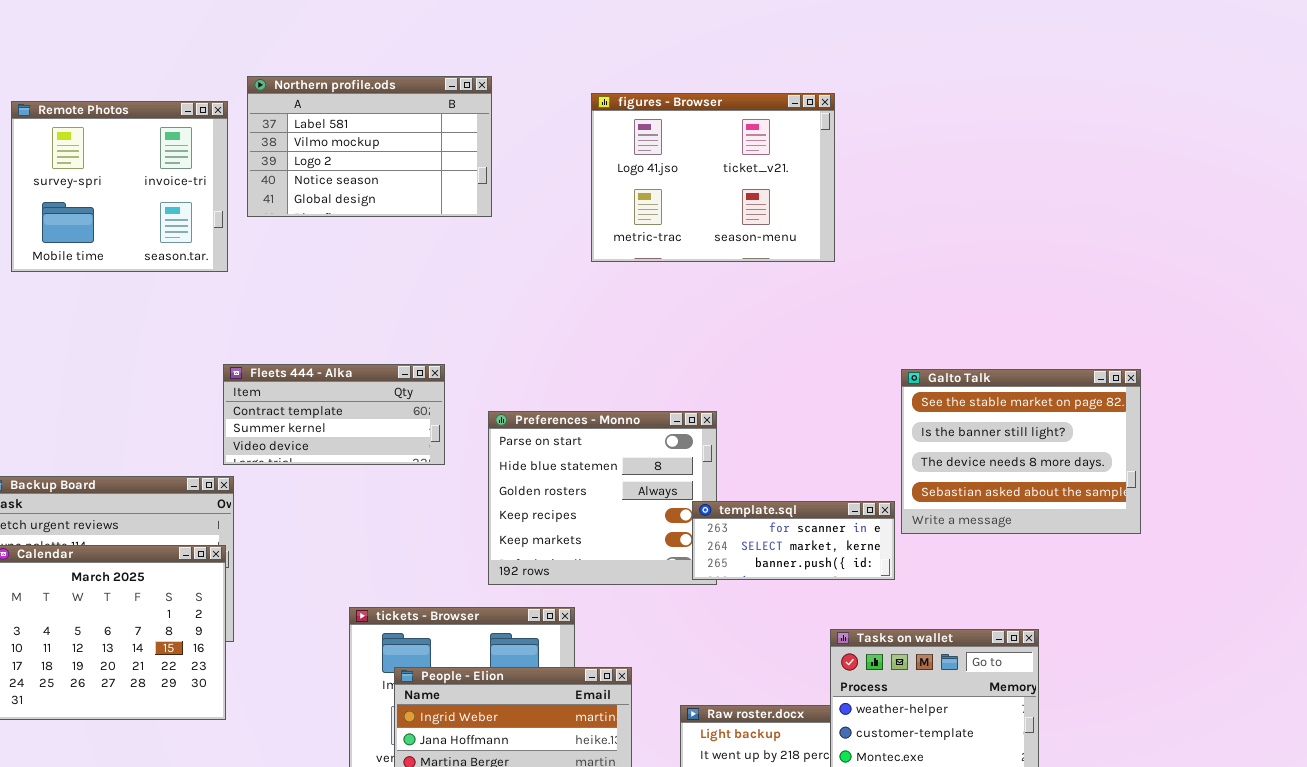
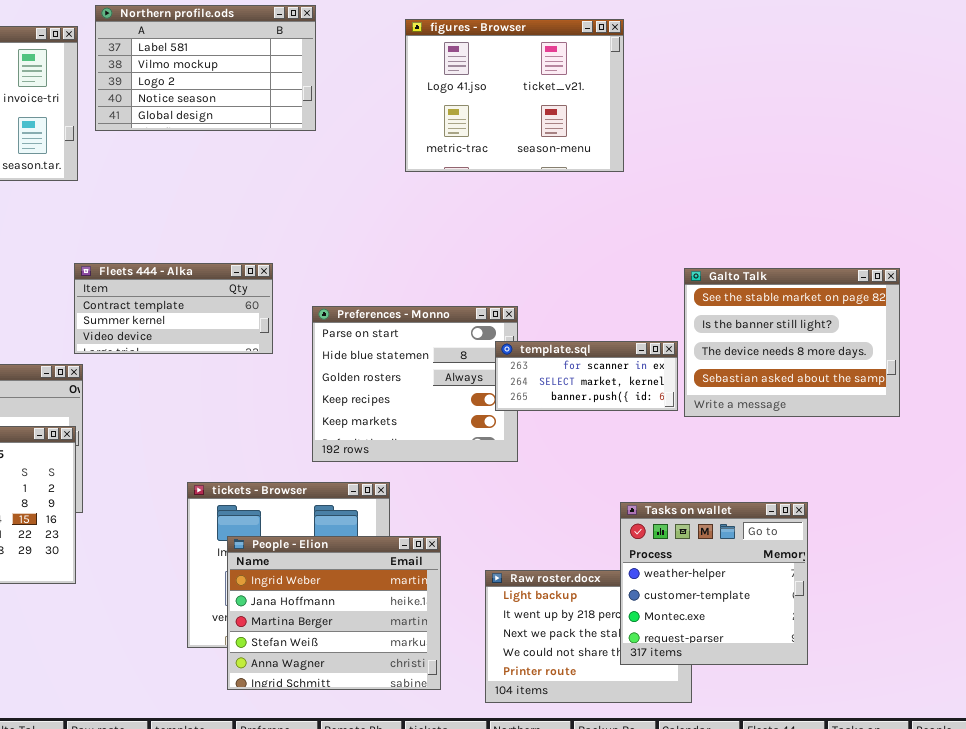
template.sql: [692,501,895,580] -> [495,341,678,411], moved

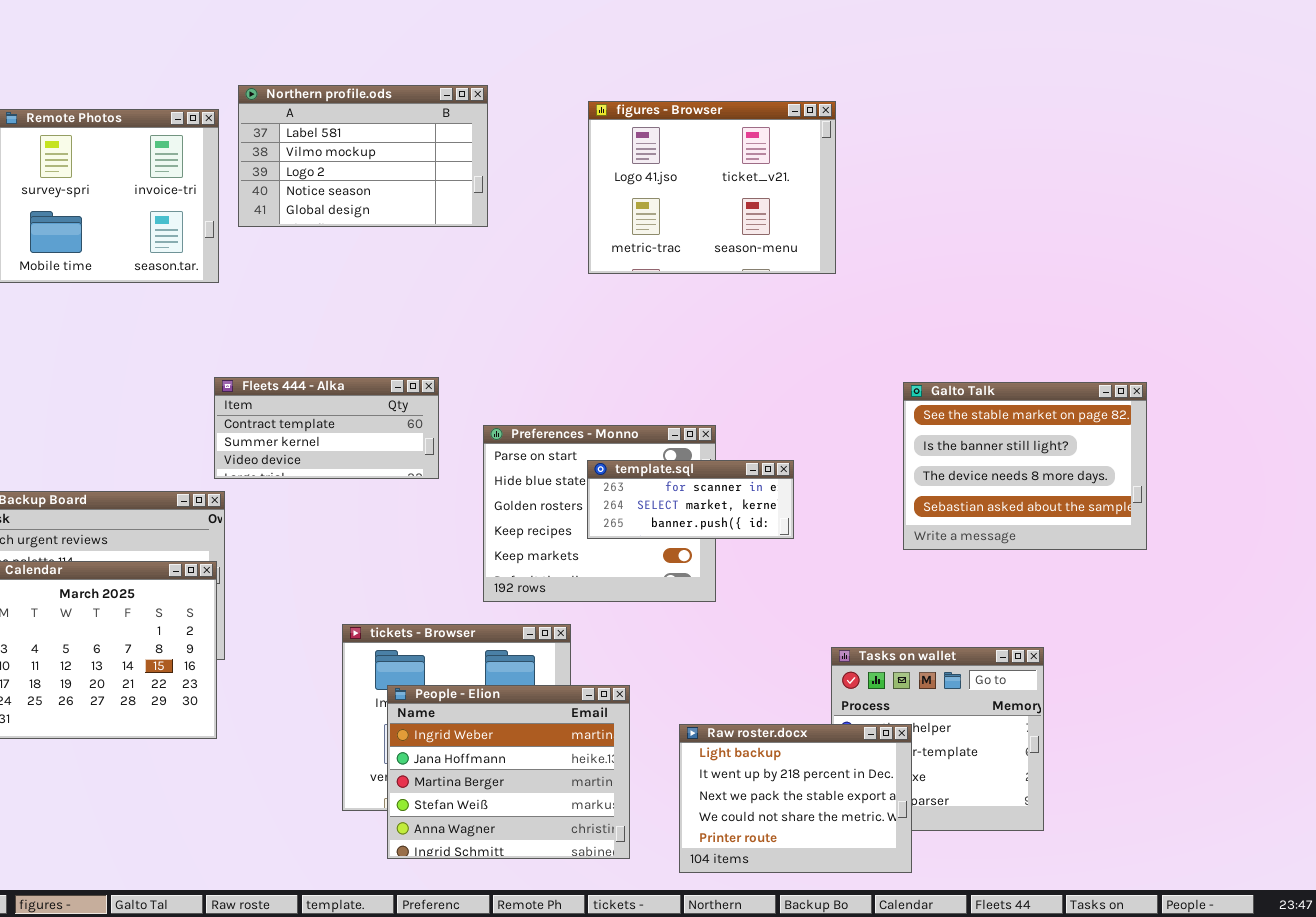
template.sql: [495,341,678,411] -> [587,460,794,539], moved
Raw roster.docx: [485,570,692,703] -> [679,724,912,873], raised

